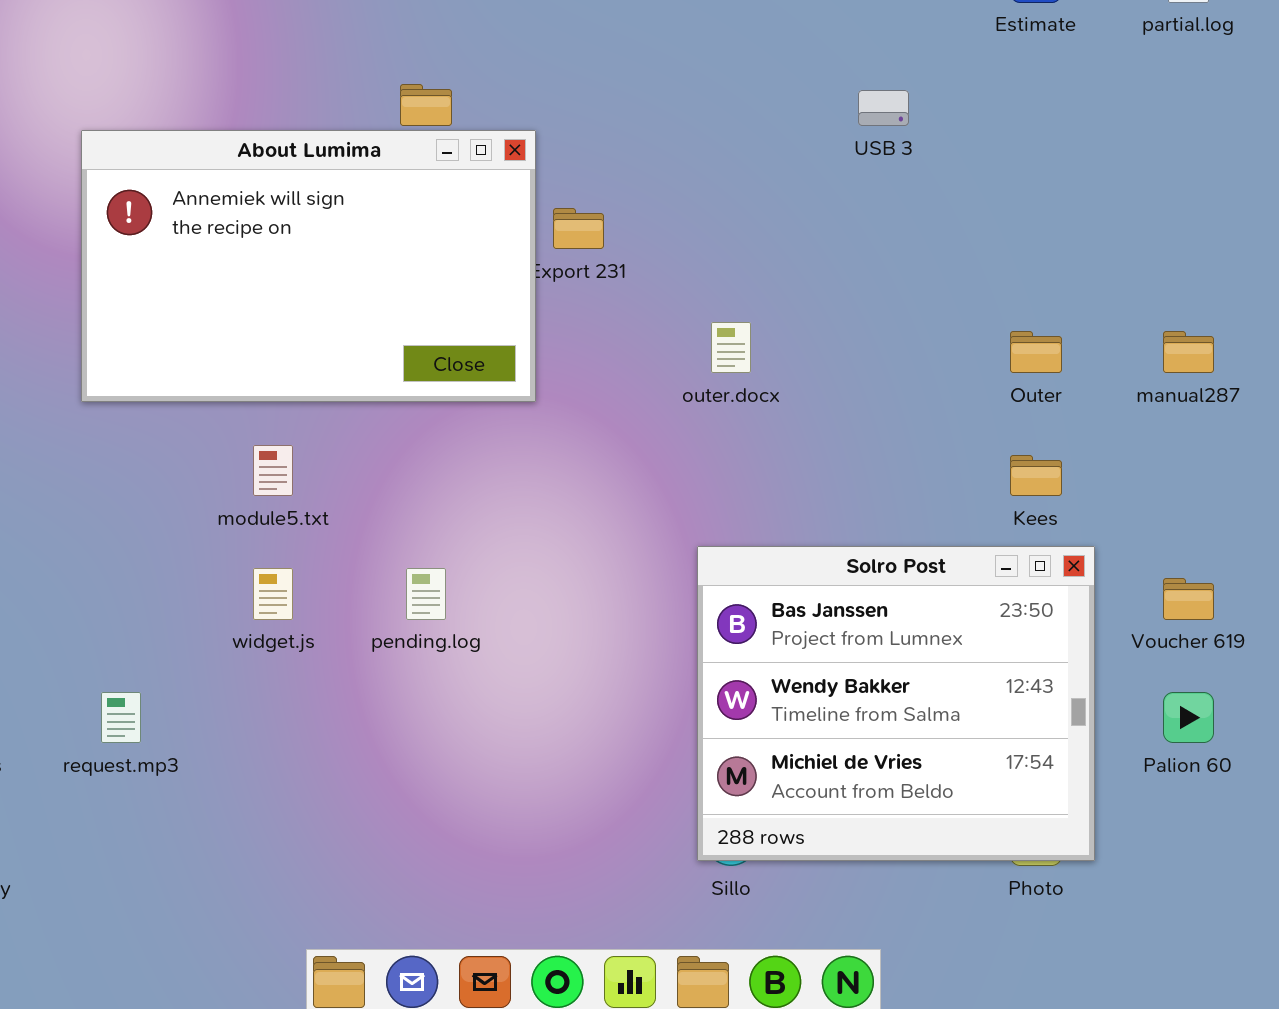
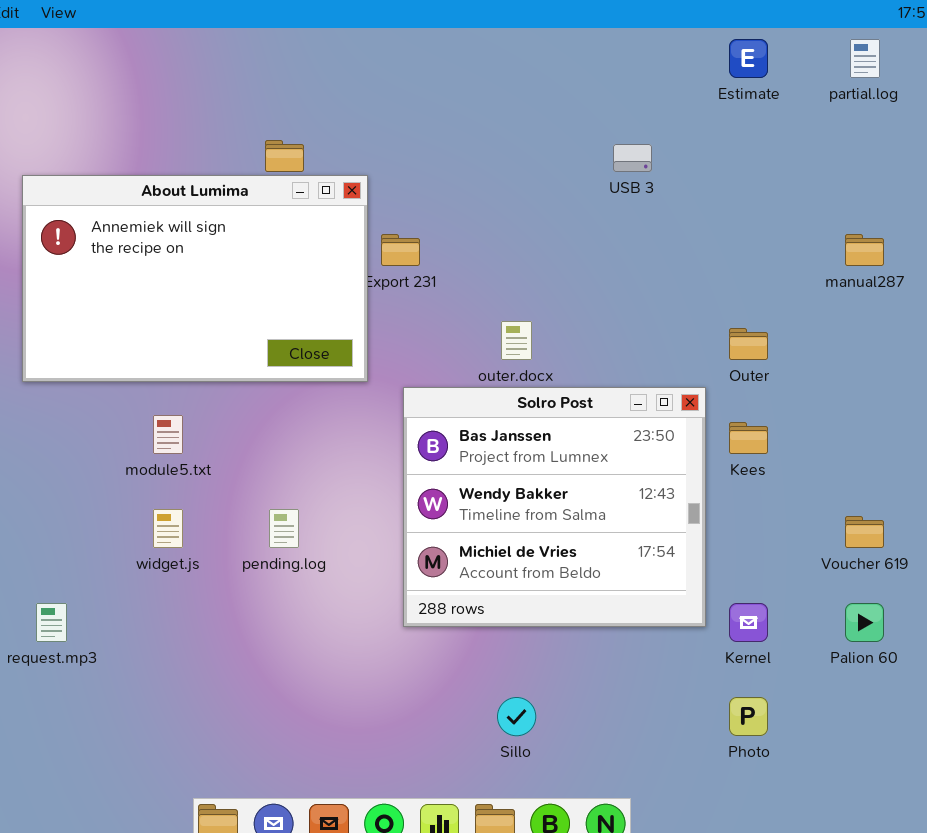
manual287: [1163,331,1214,373] -> [845,234,884,266], moved
Solro Post: [697,546,1095,861] -> [403,387,706,627], moved

